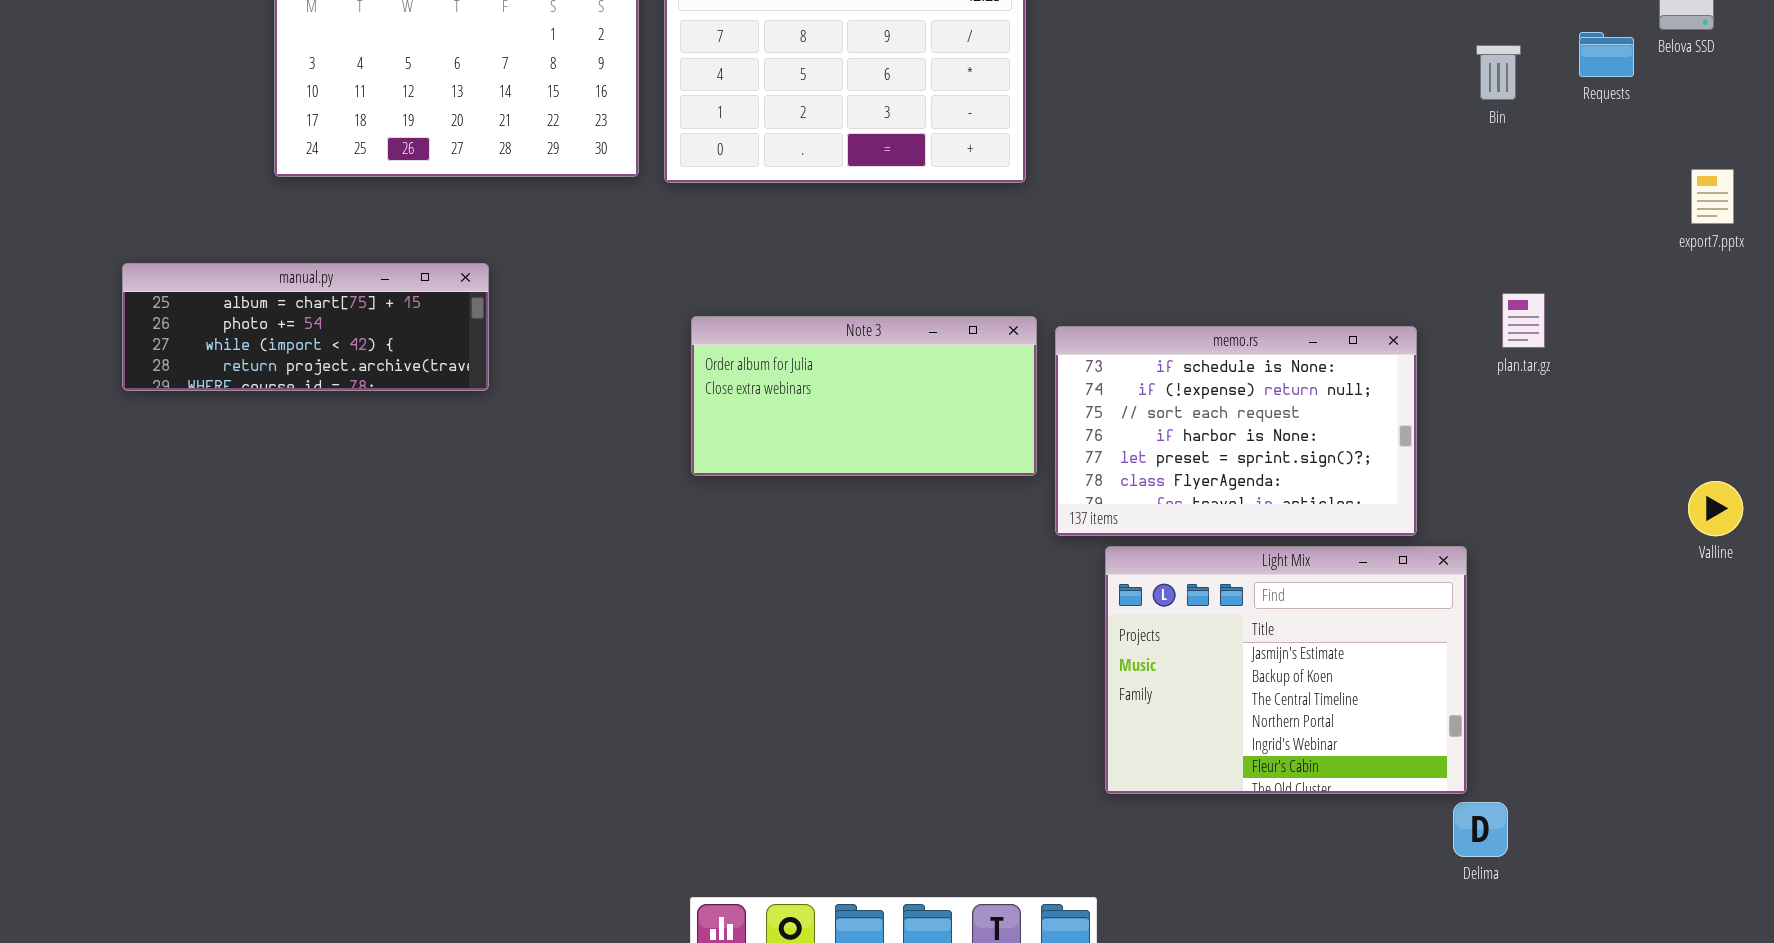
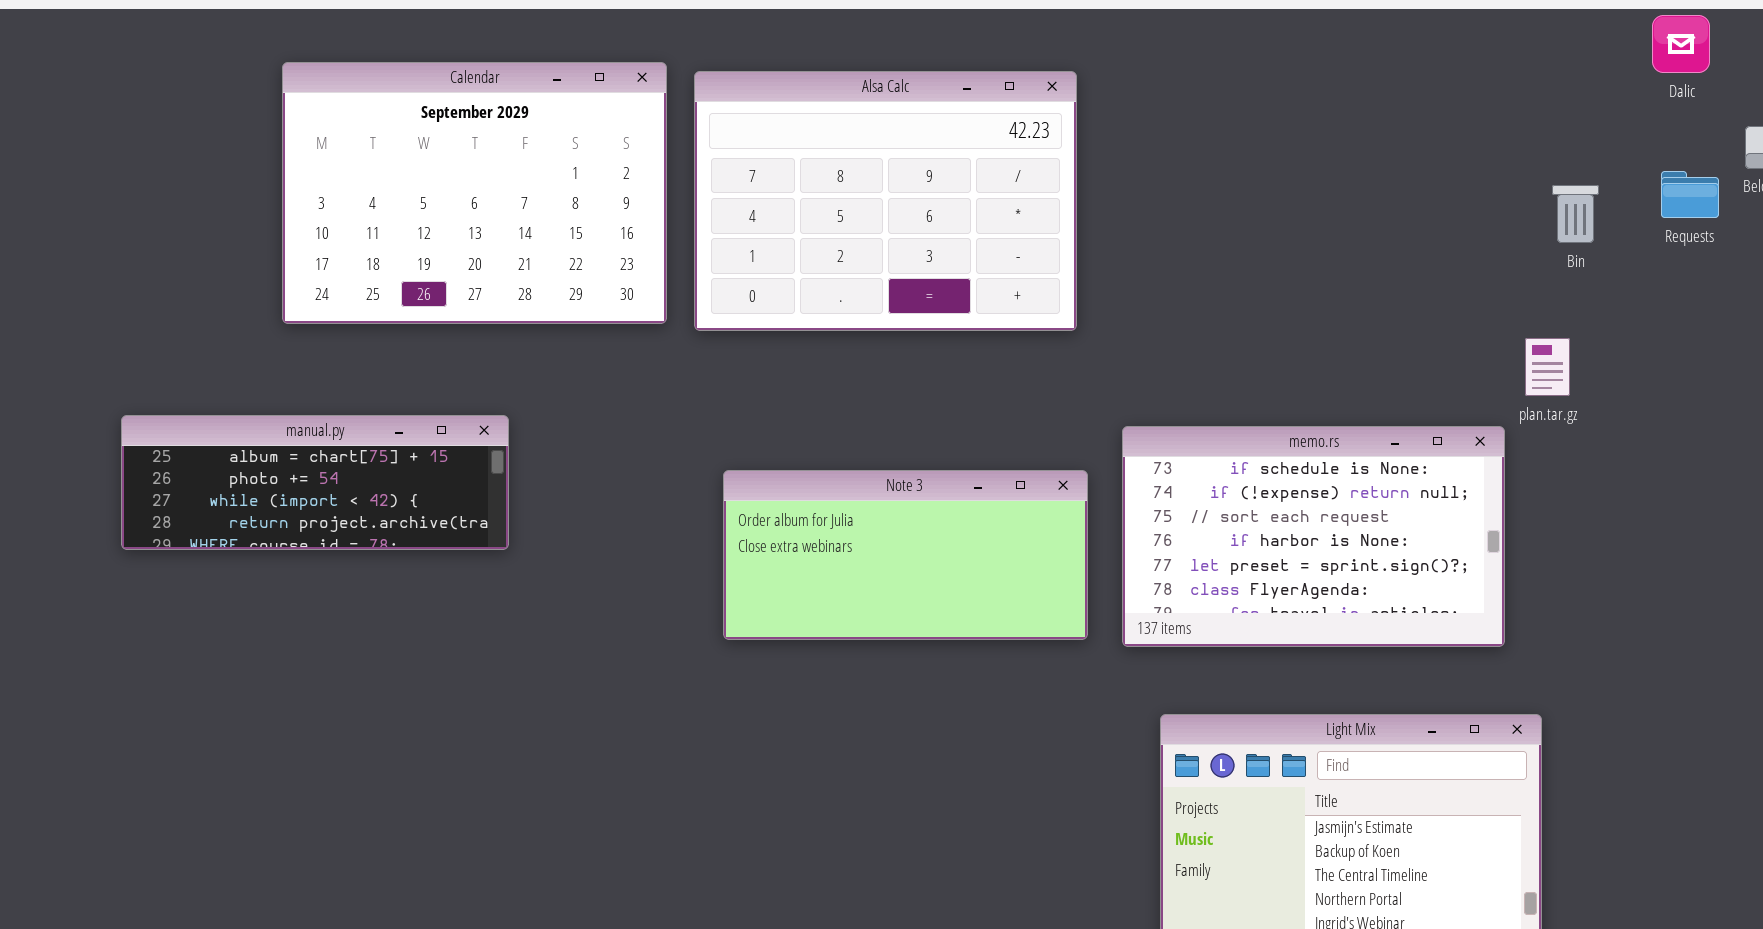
plan.tar.gz: [1502,293,1545,348] -> [1525,338,1570,396], moved
memo.rs: [1055,326,1417,536] -> [1122,426,1505,647], moved

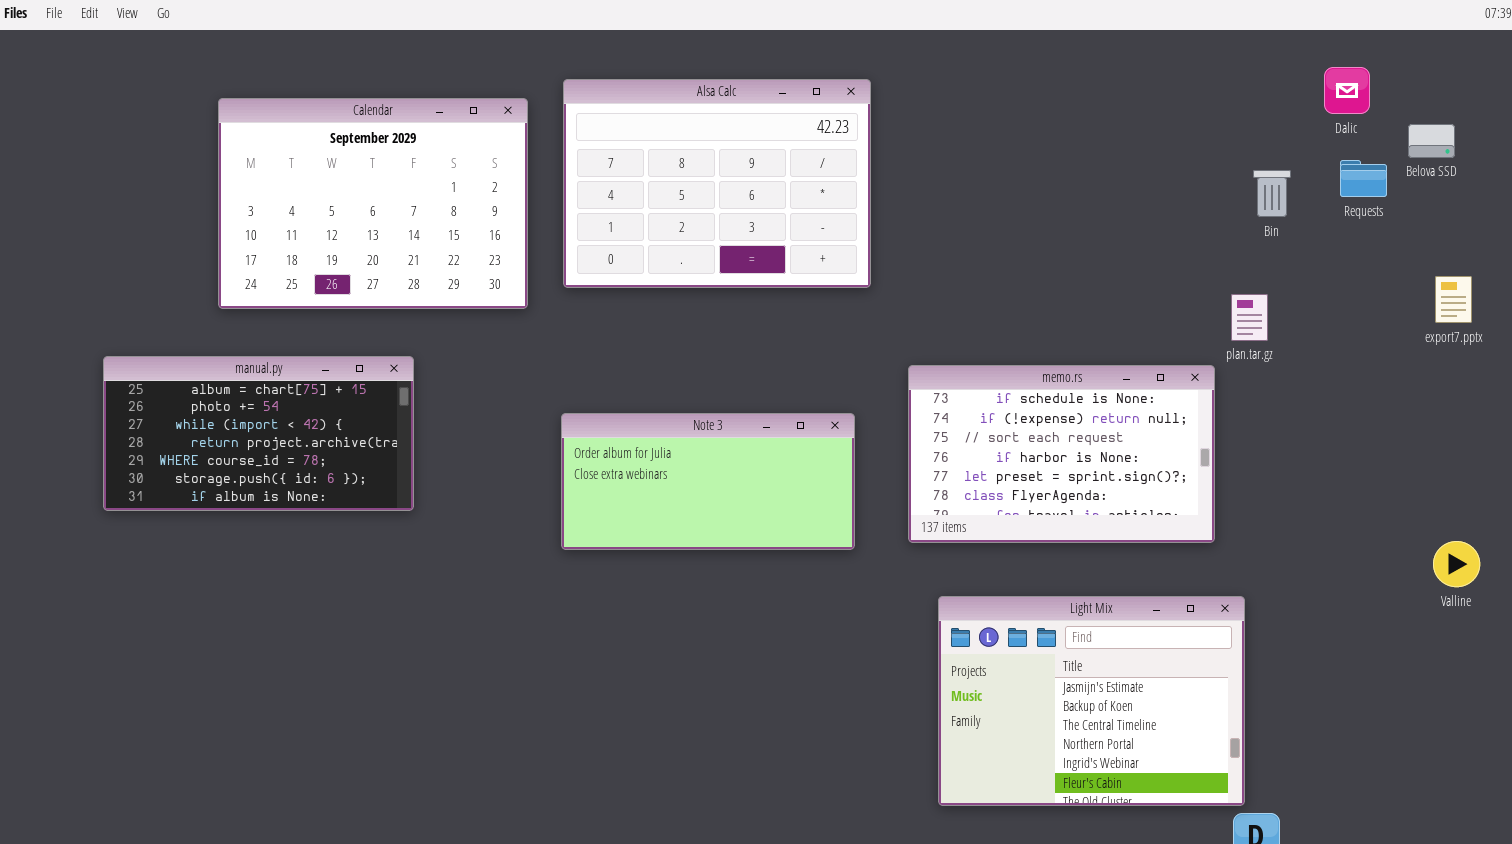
Dalic: [1652,15,1710,73] -> [1324,67,1370,114], moved
Calendar: [282,62,667,324] -> [218,98,528,309], moved
manual.py: [121,415,509,550] -> [103,356,414,511], resized
Note 3: [723,470,1088,640] -> [561,413,855,550], moved

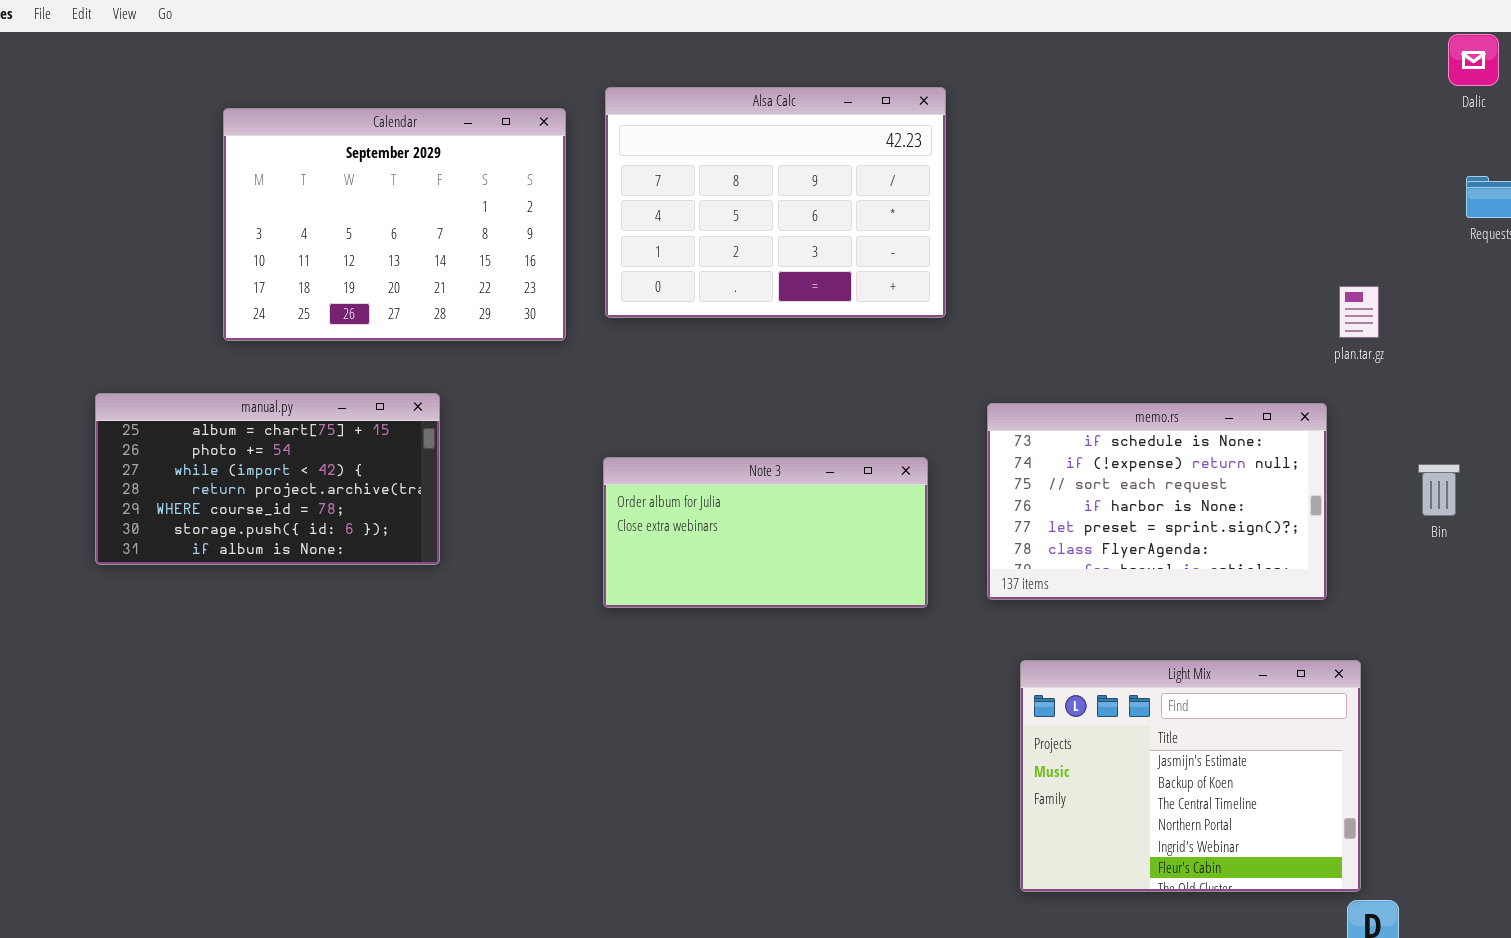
Dalic: [1324,67,1370,114] -> [1448,34,1499,86], moved
Bin: [1253,170,1291,217] -> [1418,464,1460,516], moved
plan.tar.gz: [1231,294,1268,341] -> [1339,286,1379,338], moved

